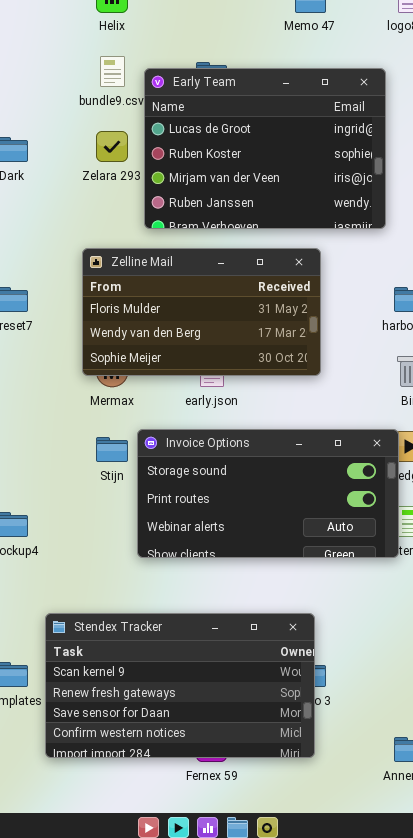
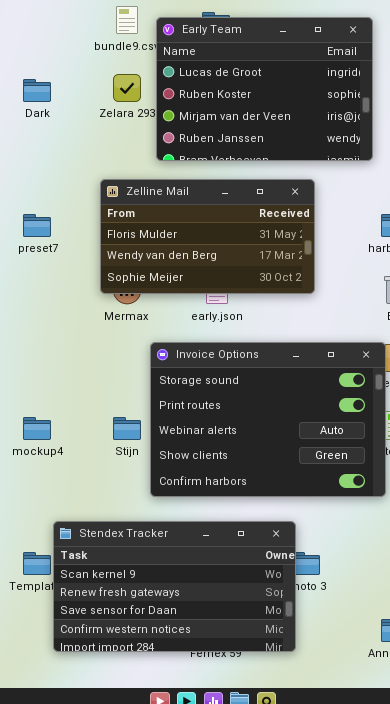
Invoice Options: [137,429,399,558] -> [150,342,386,497], resized
Stijn: [96,437,128,462] -> [113,417,141,440], moved
Stendex Tracker: [45,613,315,758] -> [53,521,296,652], moved

